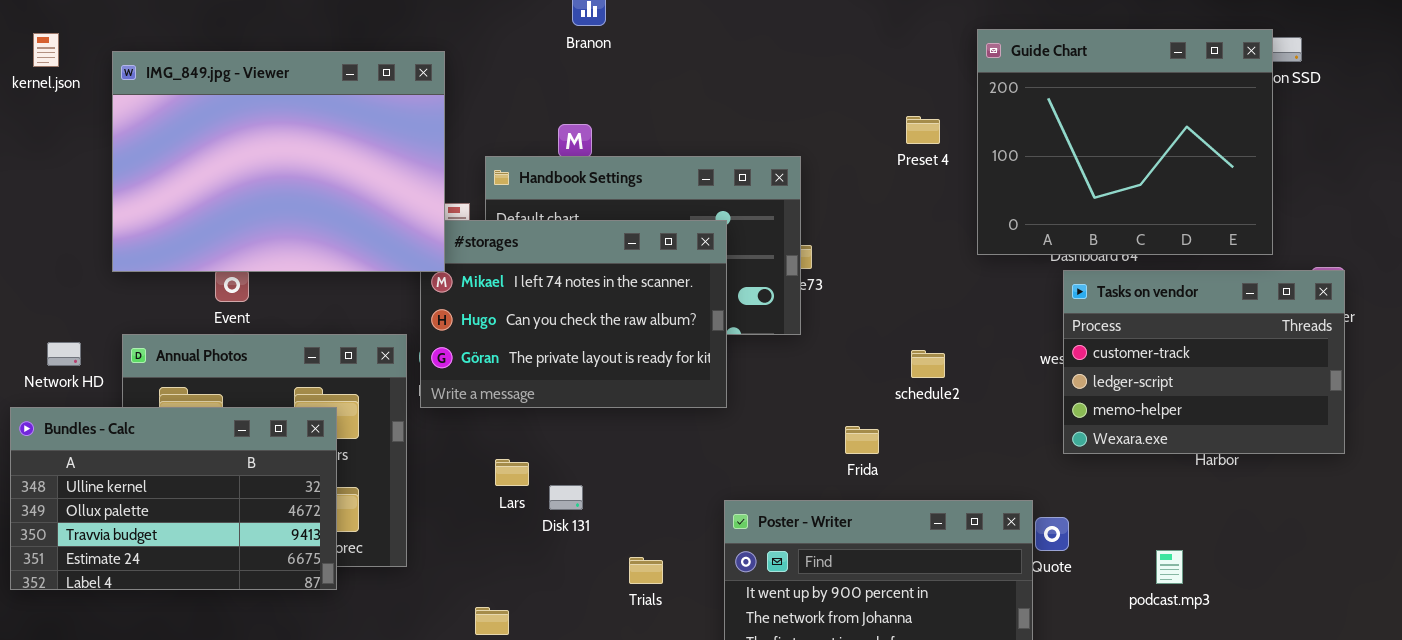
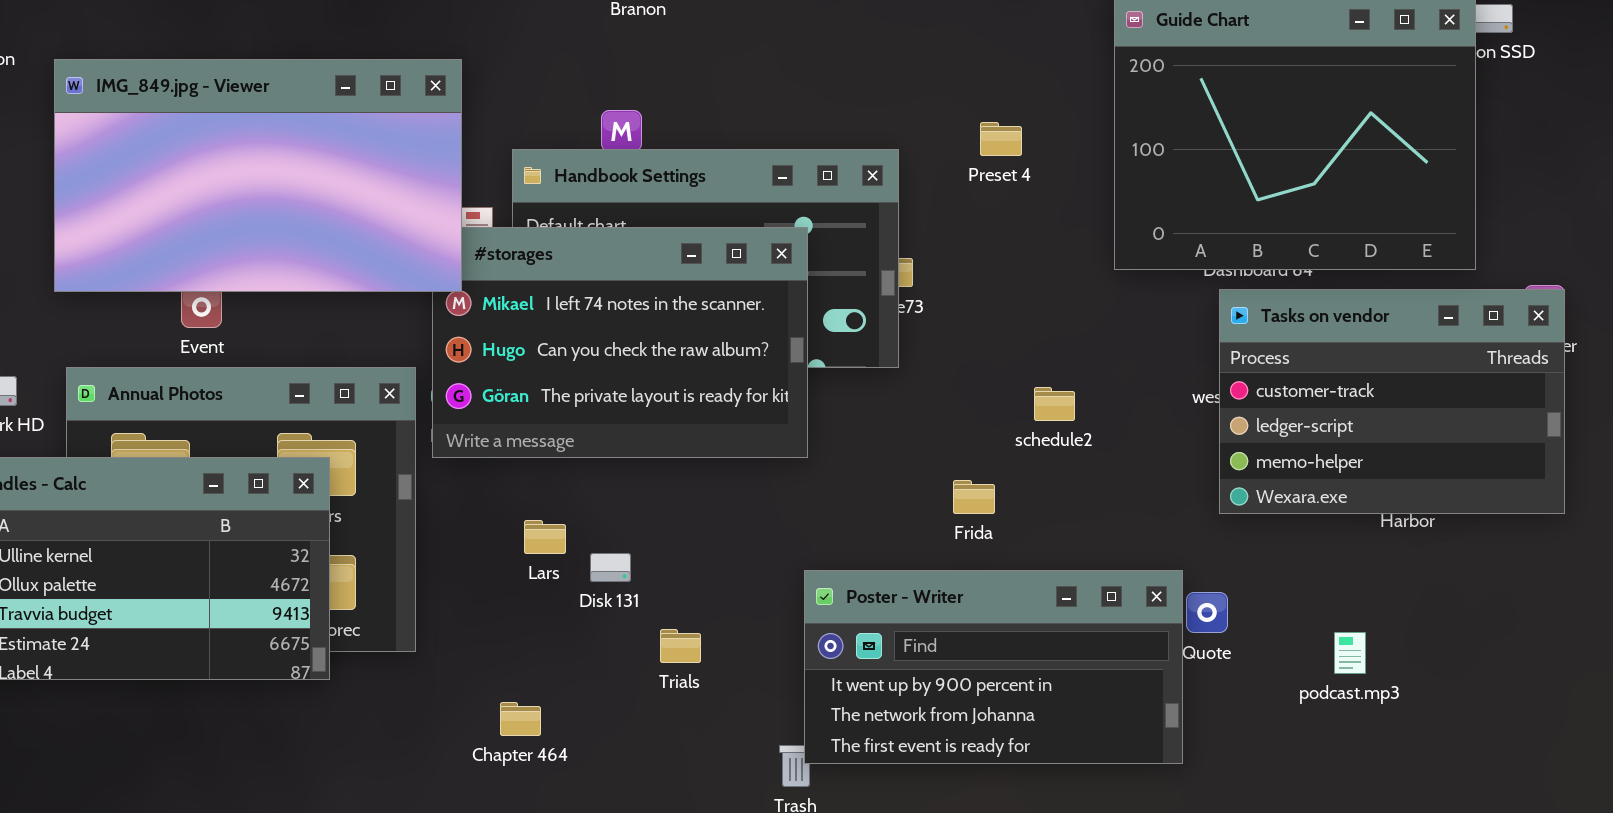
IMG_849.jpg - Viewer: [112,51,445,272] -> [54,59,462,292], resized
Preset 4: [906,116,940,144] -> [980,122,1022,156], moved
Trials: [629,557,663,584] -> [660,629,701,663], moved

